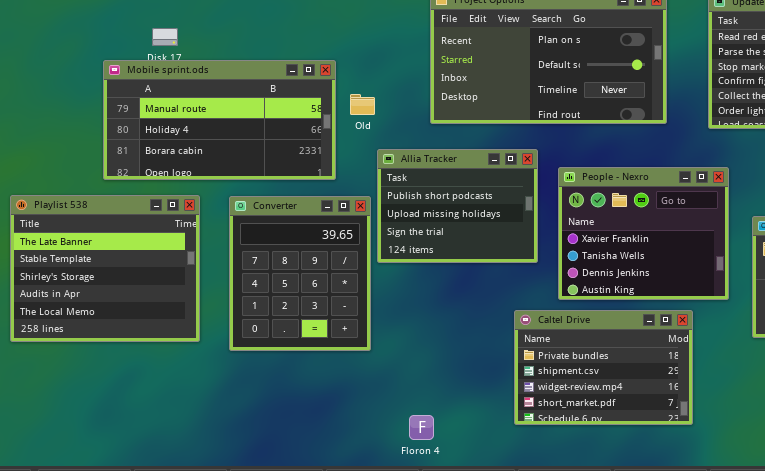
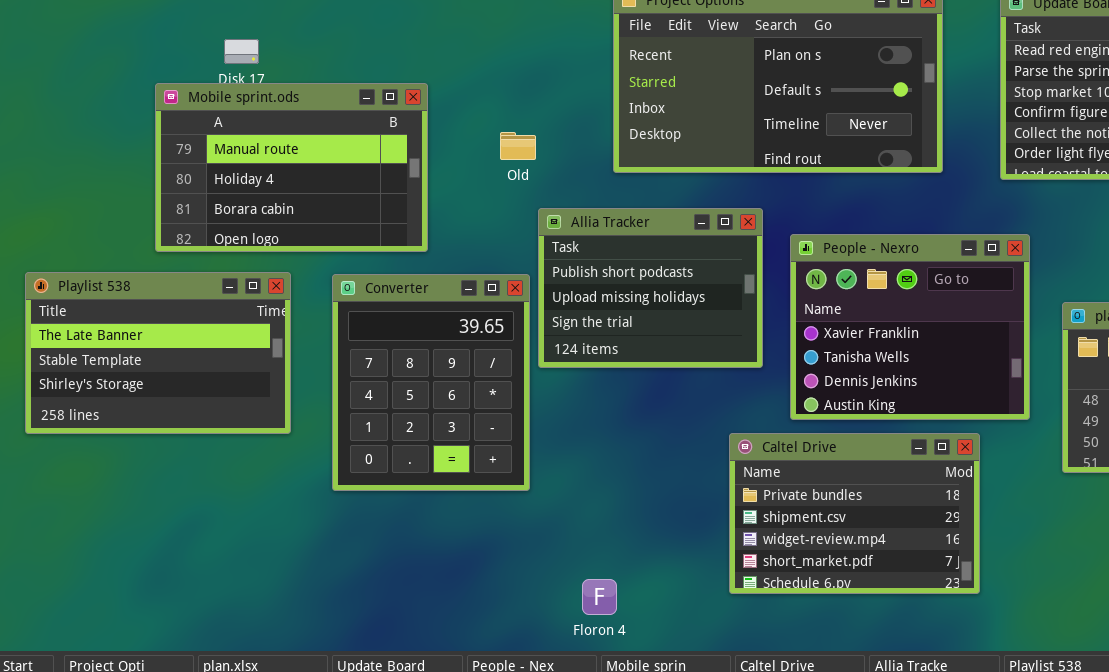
Mobile sprint.ods: [103,60,336,180] -> [155,83,428,252], resized
Playlist 538: [10,195,200,342] -> [25,272,291,434], resized

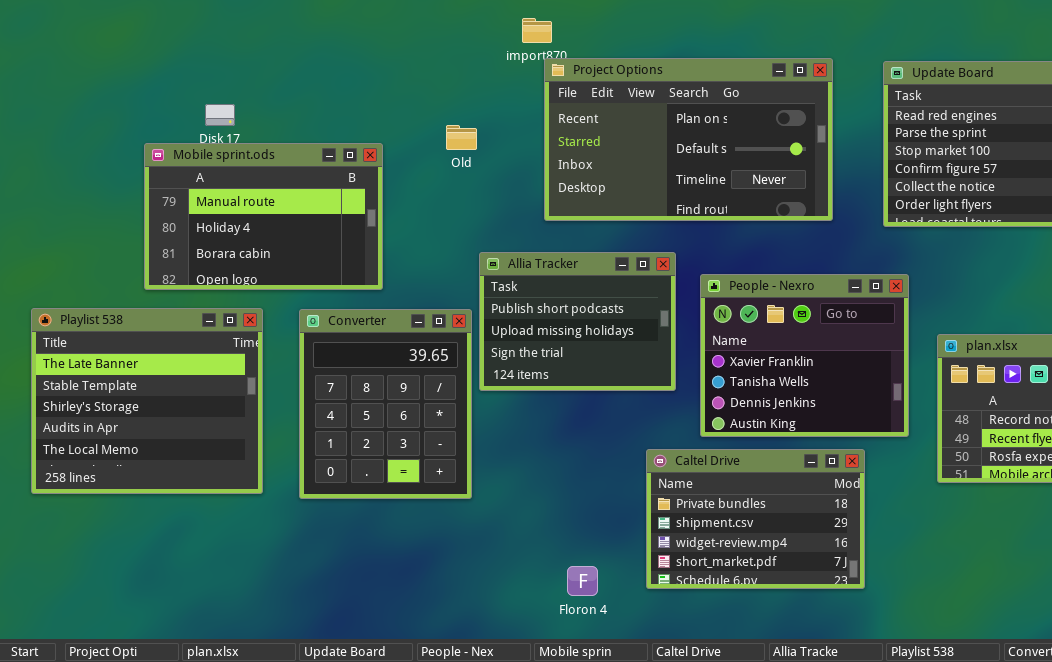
Old: [500,132,536,160] -> [446,125,477,150], moved
Playlist 538: [25,272,291,434] -> [31,308,263,494], resized
Floron 4: [582,579,617,615] -> [567,566,598,596], moved

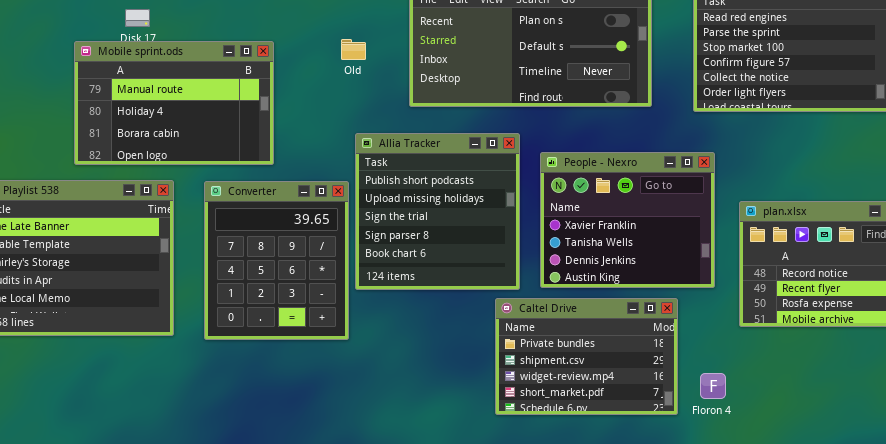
Old: [446,125,477,150] -> [341,39,366,60], moved
Allia Tracker: [479,252,676,391] -> [355,133,520,290], resized
Floron 4: [567,566,598,596] -> [700,373,726,399], moved

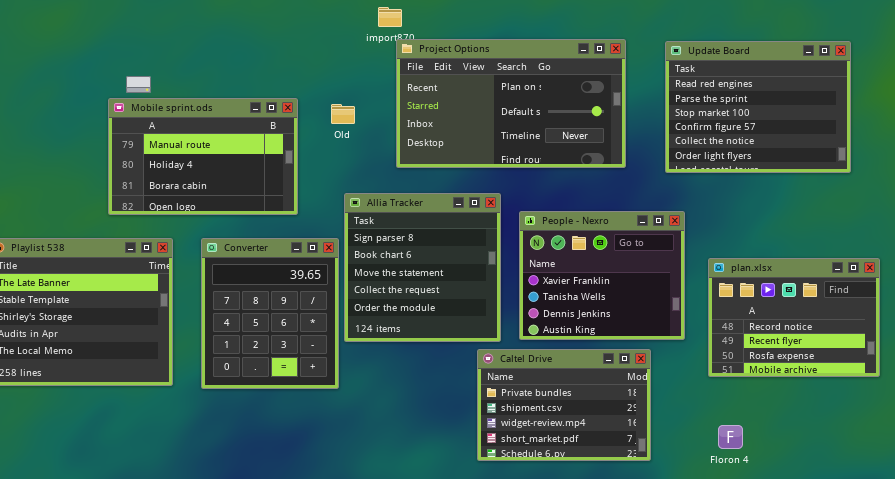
Mobile sprint.ods: [74,41,274,165] -> [108,98,298,215], moved
Allia Tracker: [355,133,520,290] -> [344,193,501,342], scrolled down 3 rows
Floron 4: [700,373,726,399] -> [718,425,743,449], moved

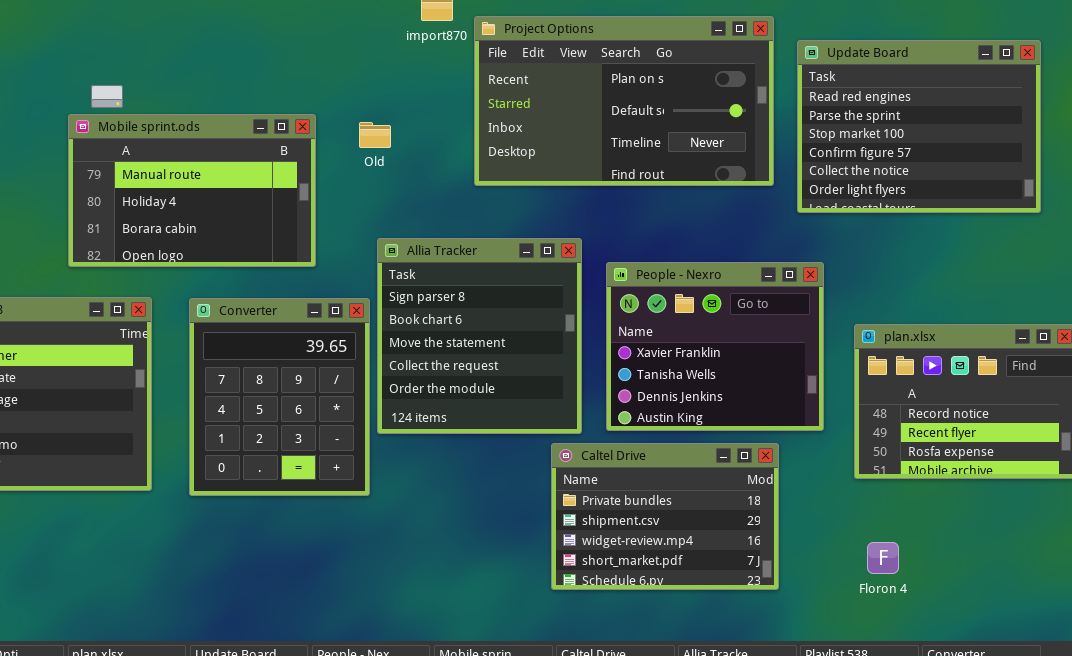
Project Options: [396,39,626,168] -> [474,16,774,186], moved

